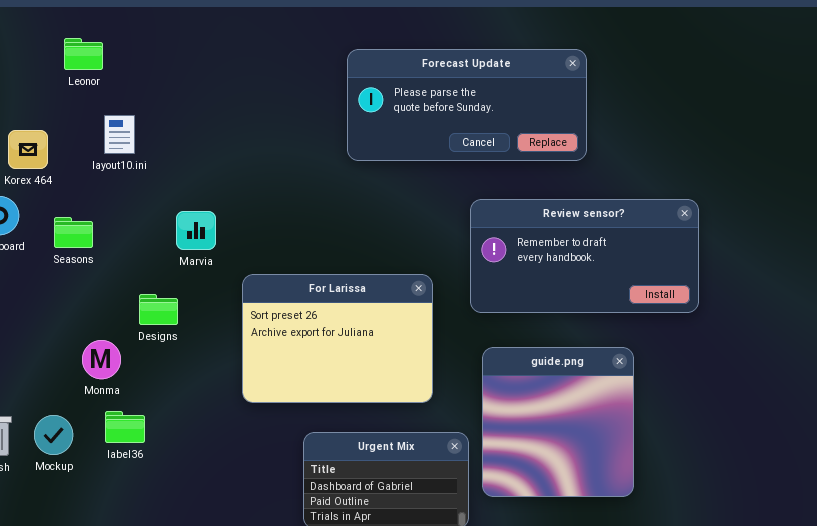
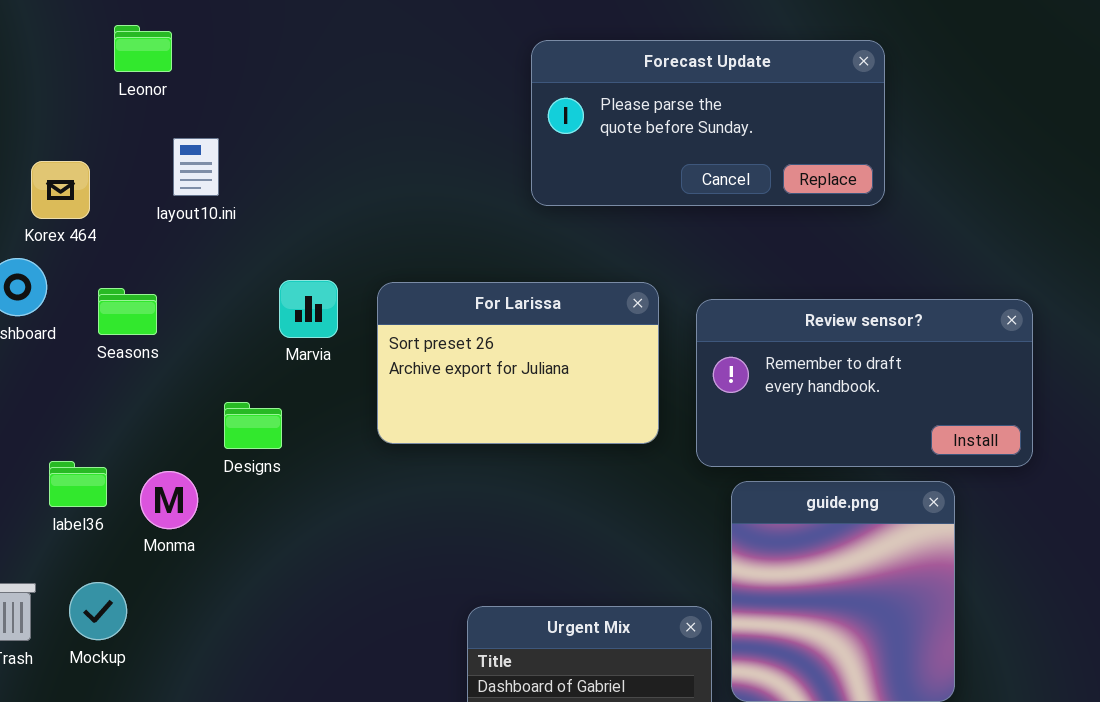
Review sensor?: [470,199,699,313] -> [696,299,1033,467], moved
For Larissa: [242,274,433,403] -> [377,282,659,444], moved, resized
label36: [105,411,145,443] -> [49,461,107,507], moved

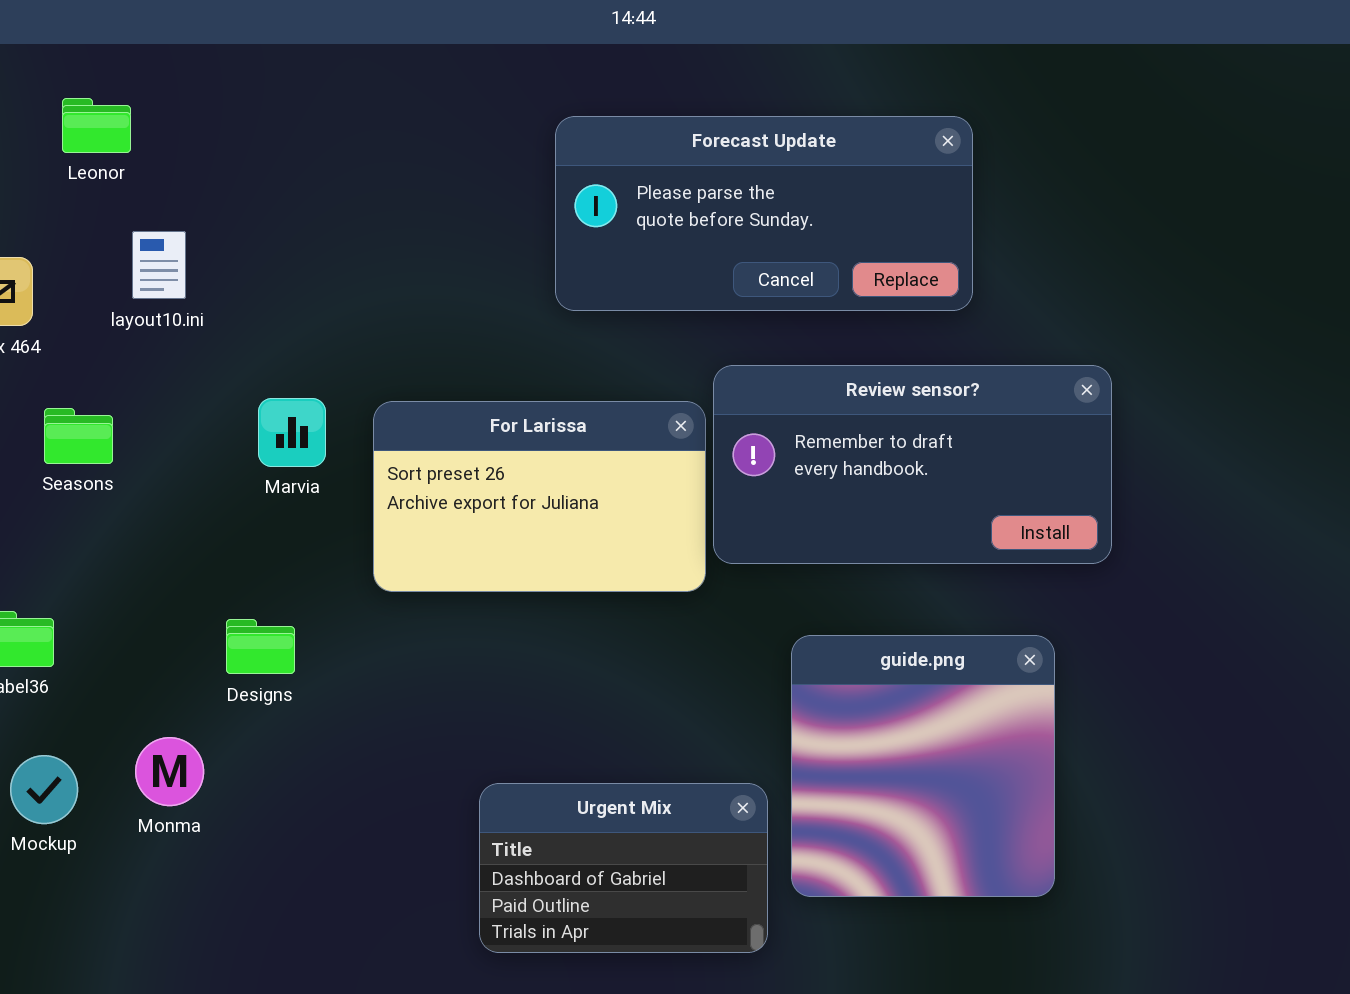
Review sensor?: [696,299,1033,467] -> [713,365,1112,564], moved
Designs: [224,402,282,449] -> [226,619,295,674], moved
Monma: [140,471,198,529] -> [135,737,204,806], moved

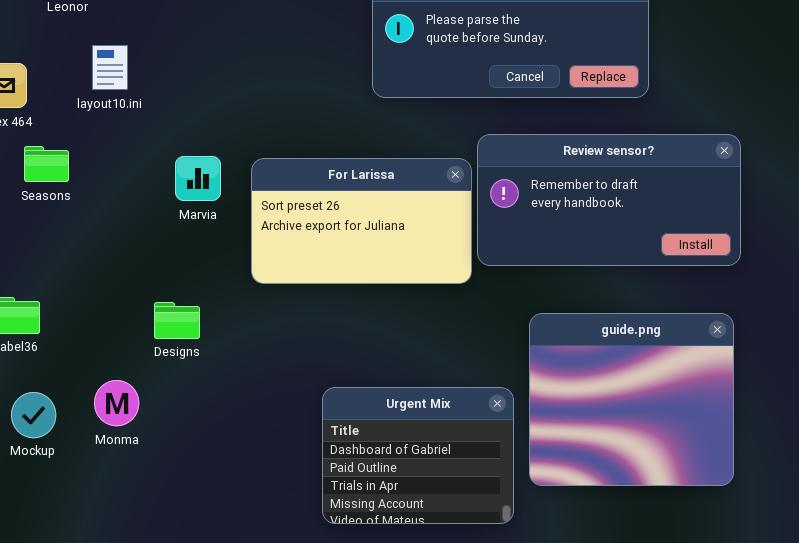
Seasons: [44,408,113,464] -> [24,146,69,182], moved
guide.png: [791,635,1055,897] -> [529,313,734,486], resized
Urgent Mix: [479,783,768,953] -> [322,387,514,524], resized

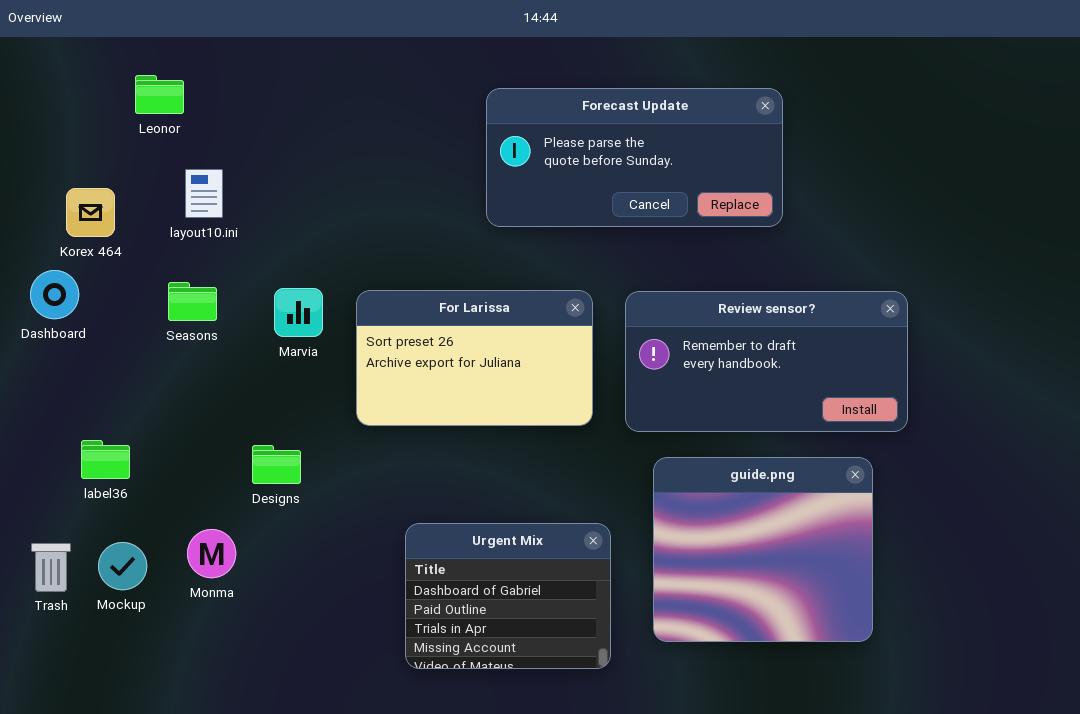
Review sensor?: [477,134,741,266] -> [625,291,908,432], moved
Seasons: [24,146,69,182] -> [168,282,217,321], moved
Urgent Mix: [322,387,514,524] -> [405,523,611,669], moved

